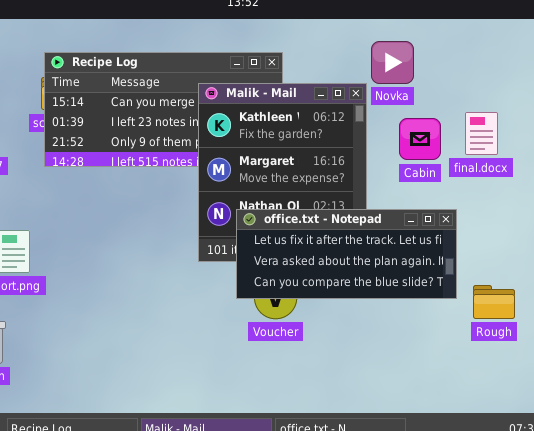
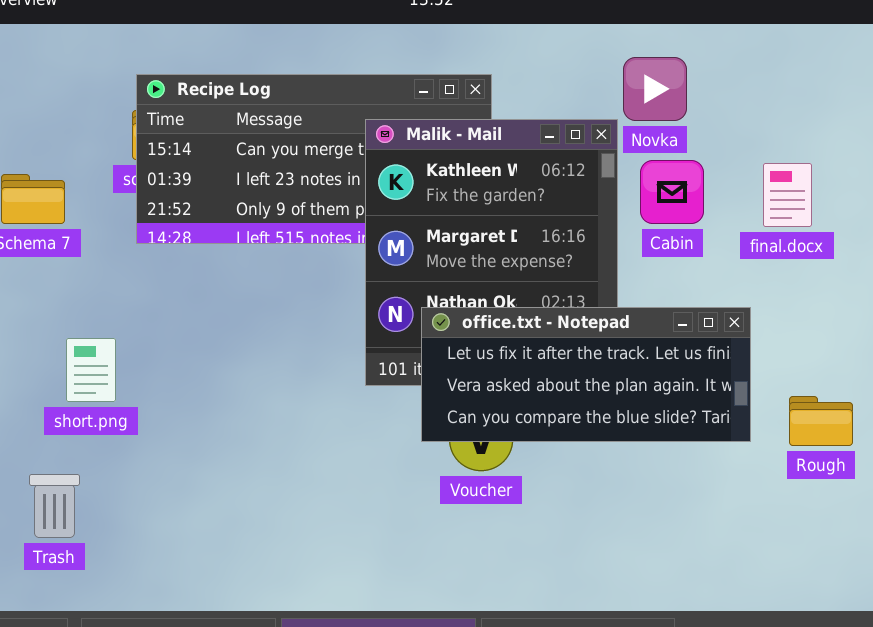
Cabin: [399,118,441,160] -> [640,160,704,224], moved
Rough: [473,285,515,319] -> [789,396,853,446], moved

